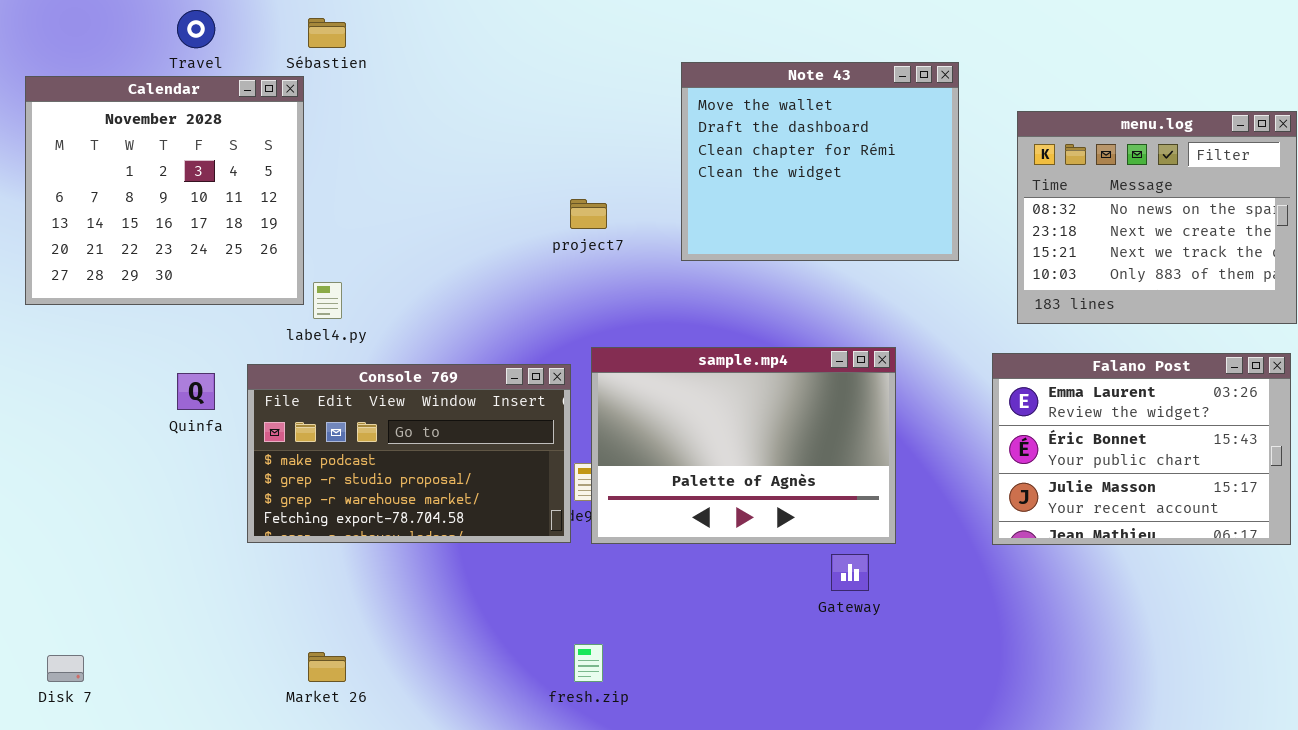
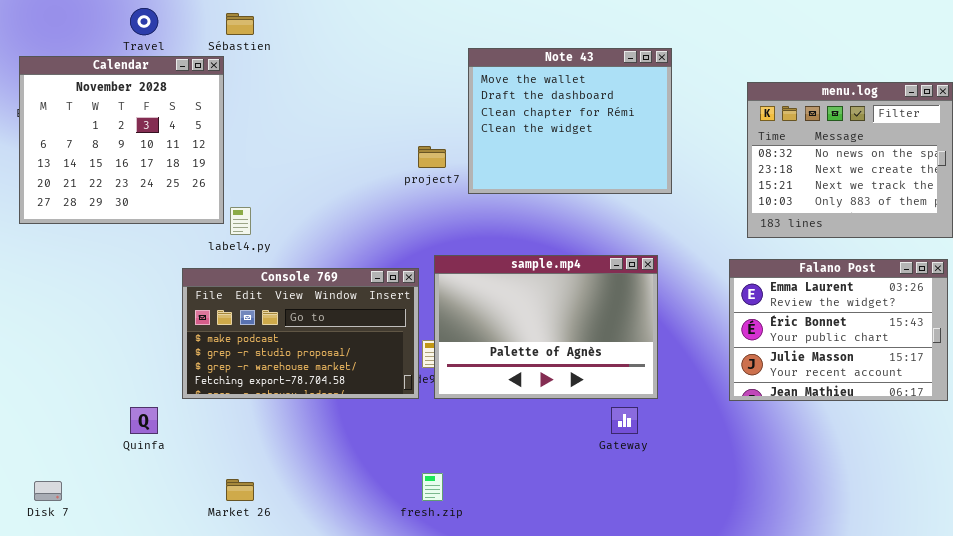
Note 43: [681,62,959,261] -> [468,48,672,194], moved
Quinfa: [177,373,215,410] -> [130,407,158,434], moved

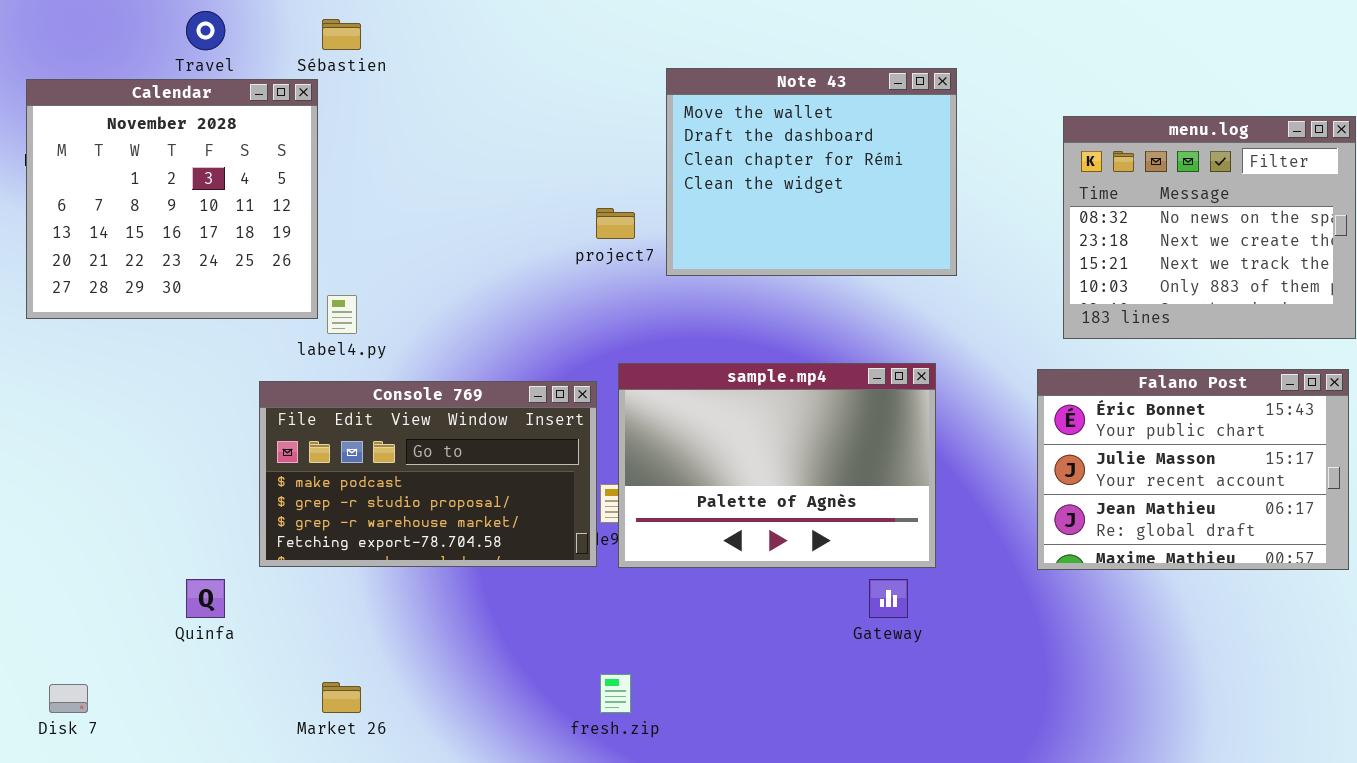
Falano Post: [729,259,948,401] -> [1037,369,1349,570], scrolled down 1 row

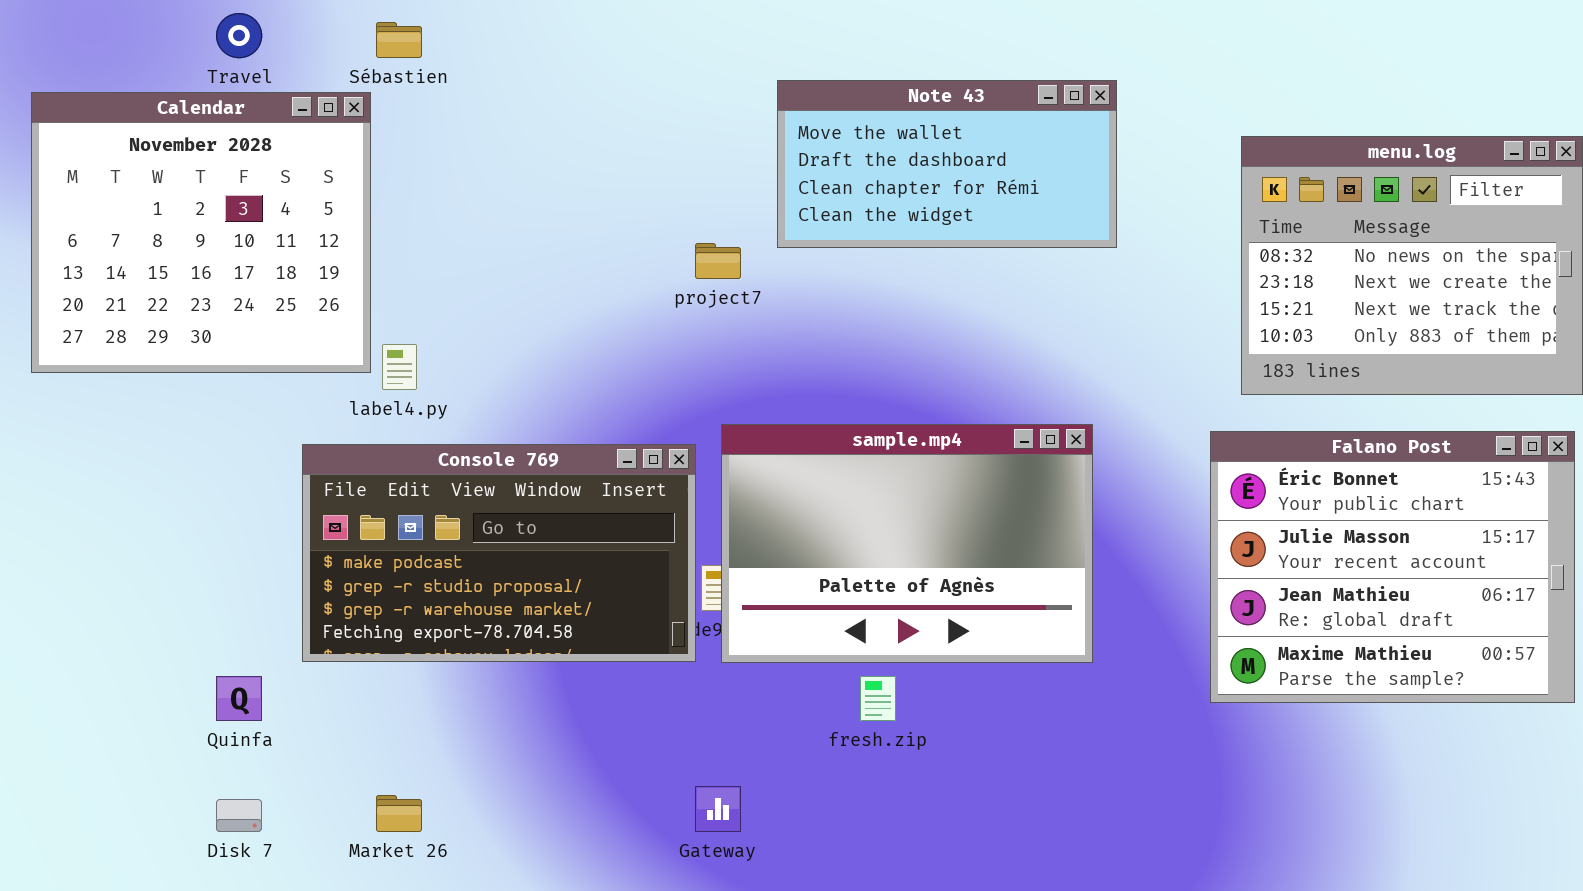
Note 43: [666,68,957,276] -> [777,80,1117,248], resized
Falano Post: [1037,369,1349,570] -> [1210,431,1575,703], resized
Gateway: [869,579,908,618] -> [695,786,741,832], moved
fresh.zip: [600,674,631,713] -> [860,676,896,721], moved
Disk 7: [49,684,88,713] -> [216,799,262,832], moved

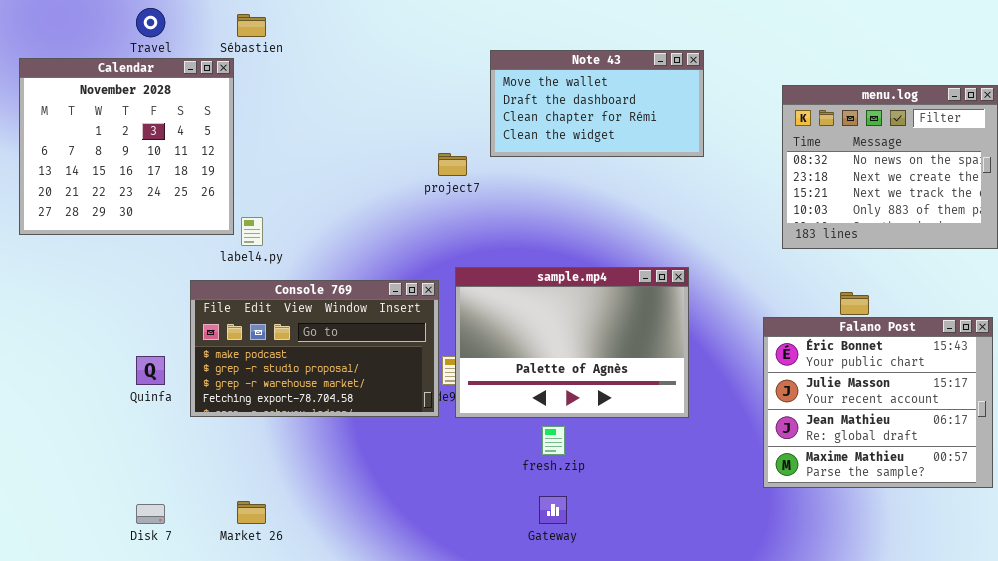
Falano Post: [1210,431,1575,703] -> [763,317,993,488], moved
Quinfa: [216,676,262,721] -> [136,356,165,385], moved
Gateway: [695,786,741,832] -> [539,496,567,524], moved

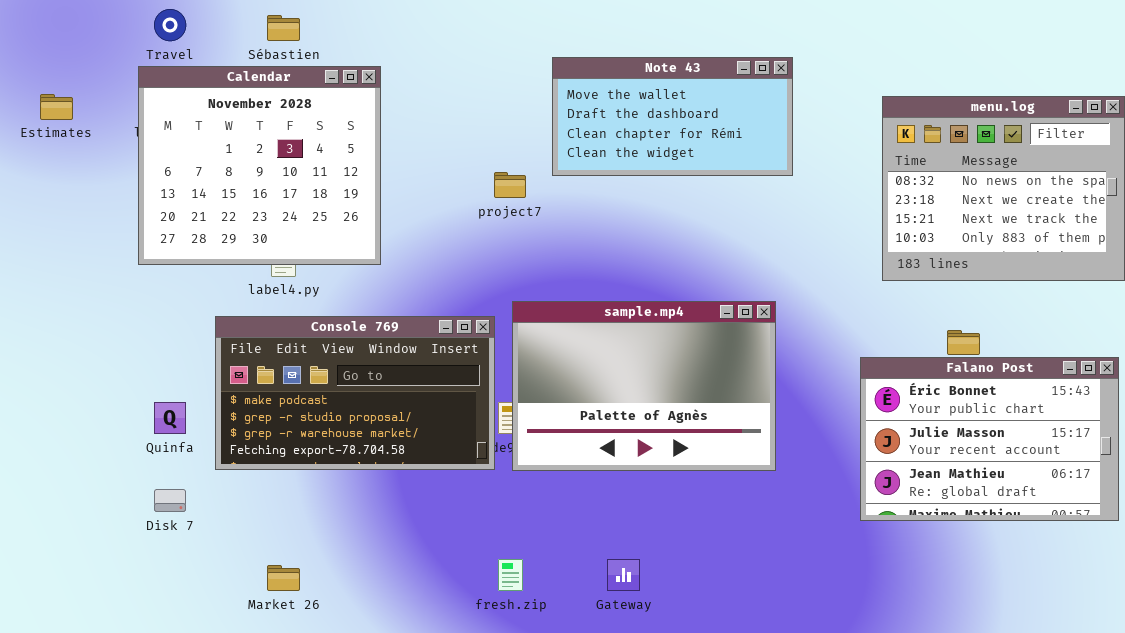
Calendar: [19,58,234,235] -> [138,66,381,265], moved
Falano Post: [763,317,993,488] -> [860,357,1119,521], resized
fresh.zip: [542,426,565,455] -> [498,559,523,591], moved
Disk 7: [136,504,165,524] -> [154,489,186,512], moved

